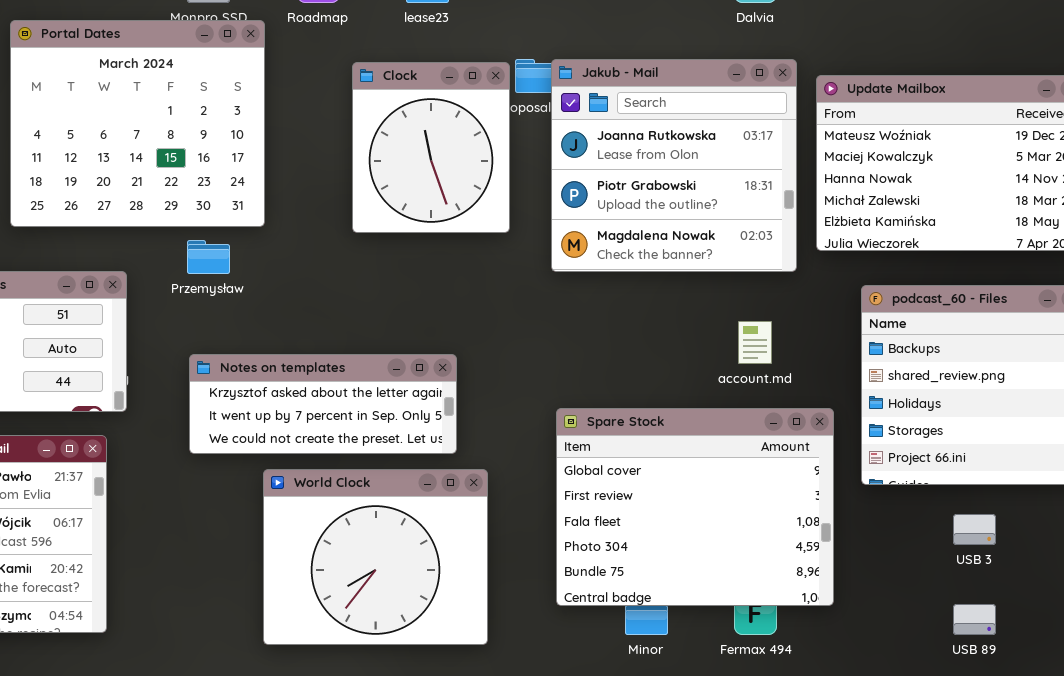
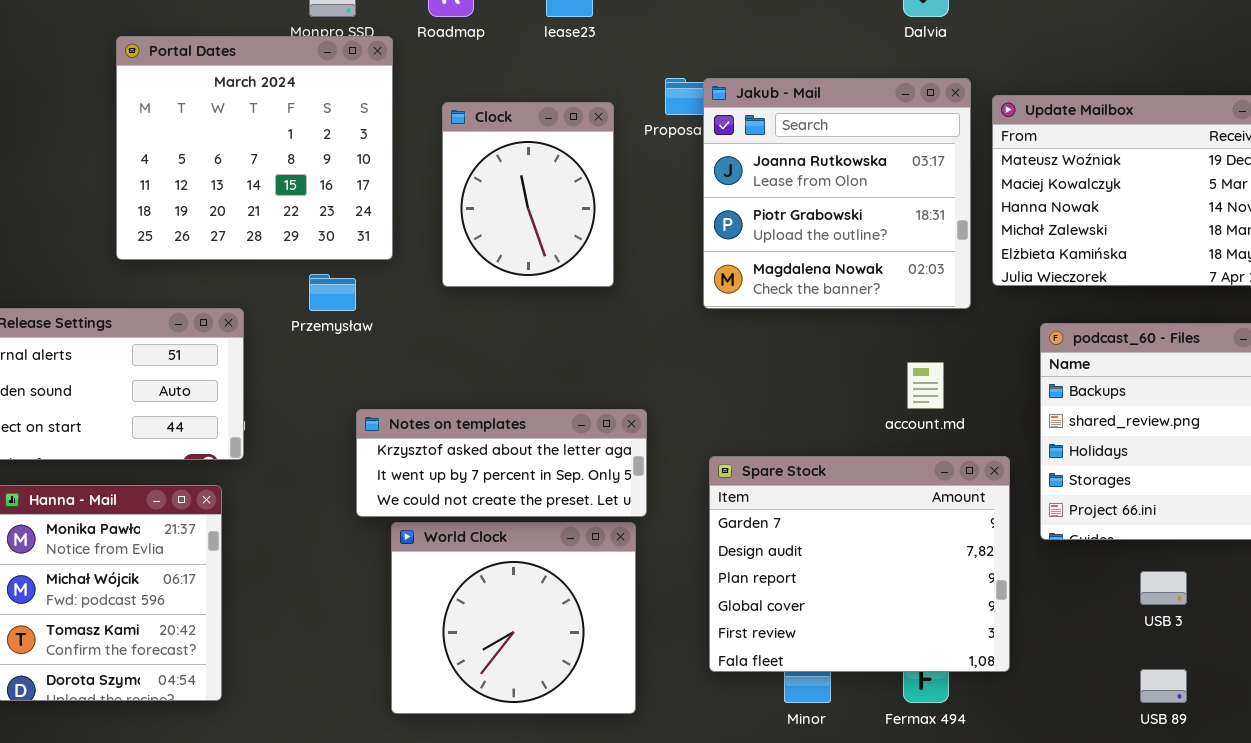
Clock: [352,62,510,233] -> [442,102,614,287], moved
Notes on templates: [189,354,457,454] -> [356,409,647,517], moved
Spare Stock: [556,408,834,606] -> [709,456,1010,672], scrolled up 3 rows

